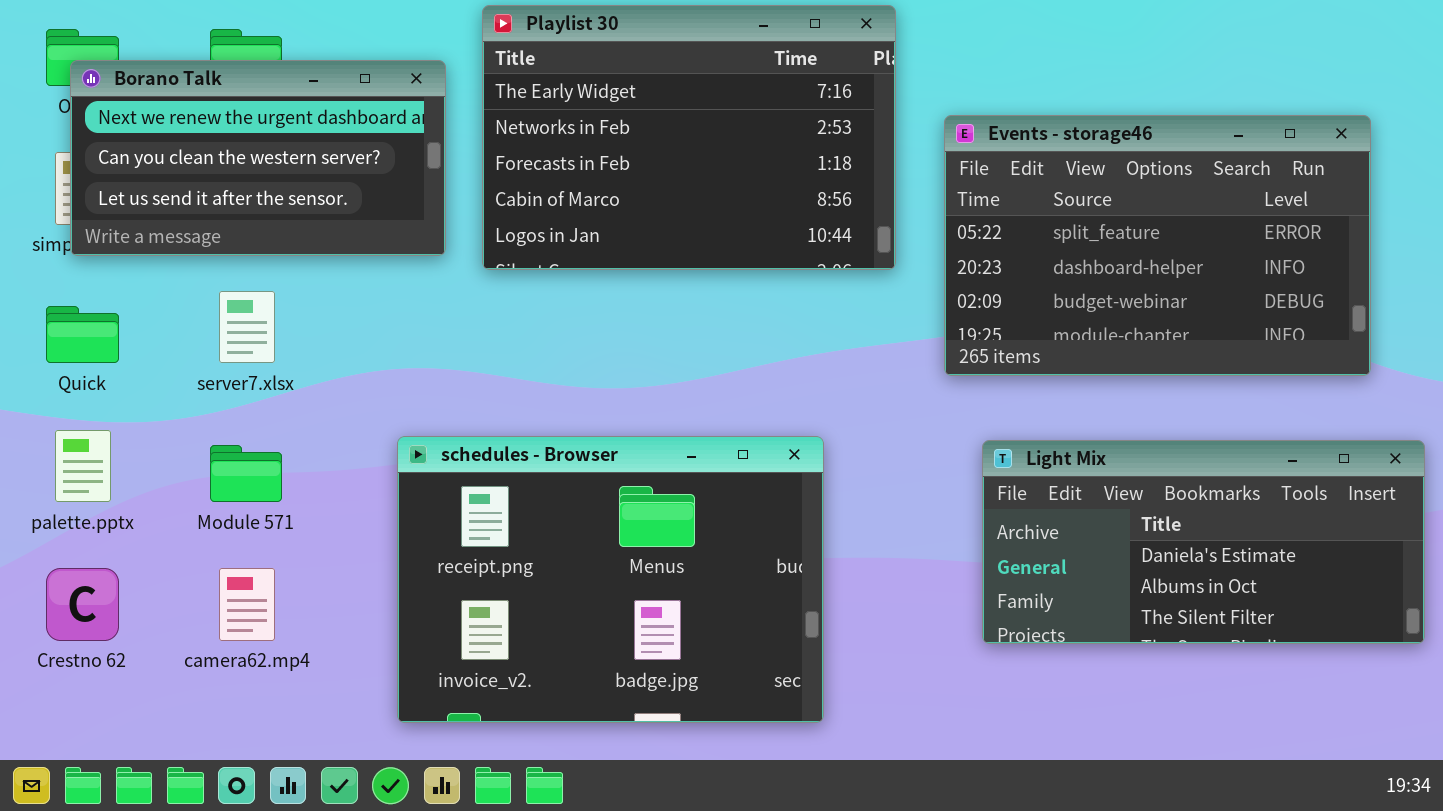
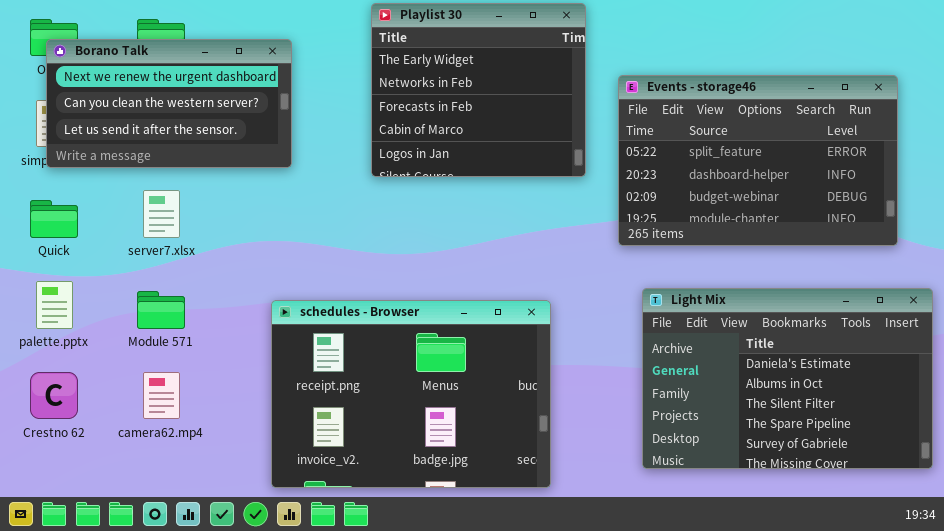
Playlist 30: [482,5,896,270] -> [371,3,586,177], resized
schedules - Browser: [397,436,824,723] -> [271,300,551,488], moved
Light Mix: [982,440,1425,644] -> [642,288,933,469], resized

